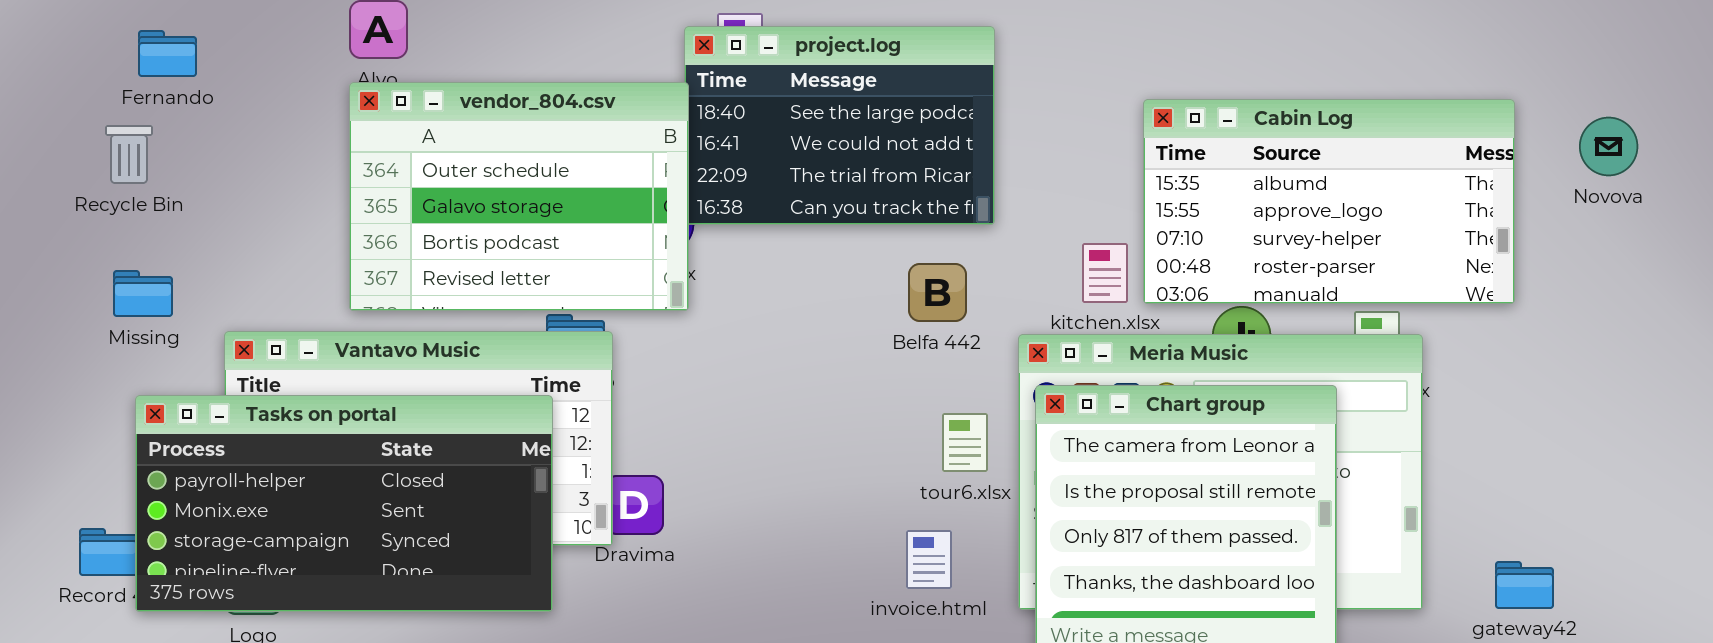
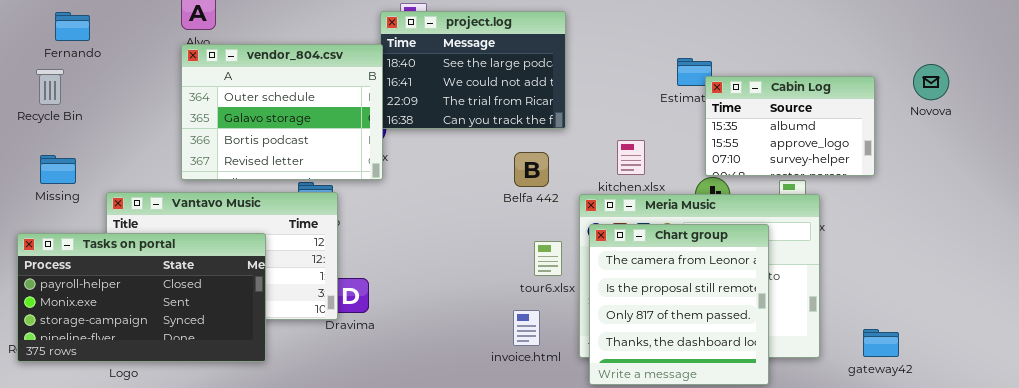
Cabin Log: [1143,99,1515,304] -> [705,76,875,176], resized
Tasks on portal: [135,395,553,612] -> [17,233,266,362], moved

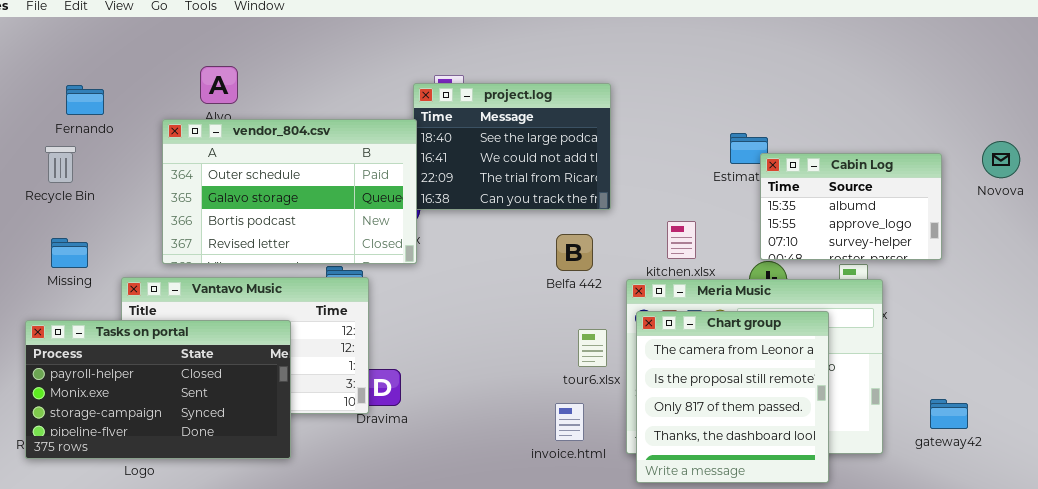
vendor_804.csv: [181,44,383,180] -> [162,119,417,264], resized
gateway42: [863,329,899,357] -> [930,399,968,429], moved

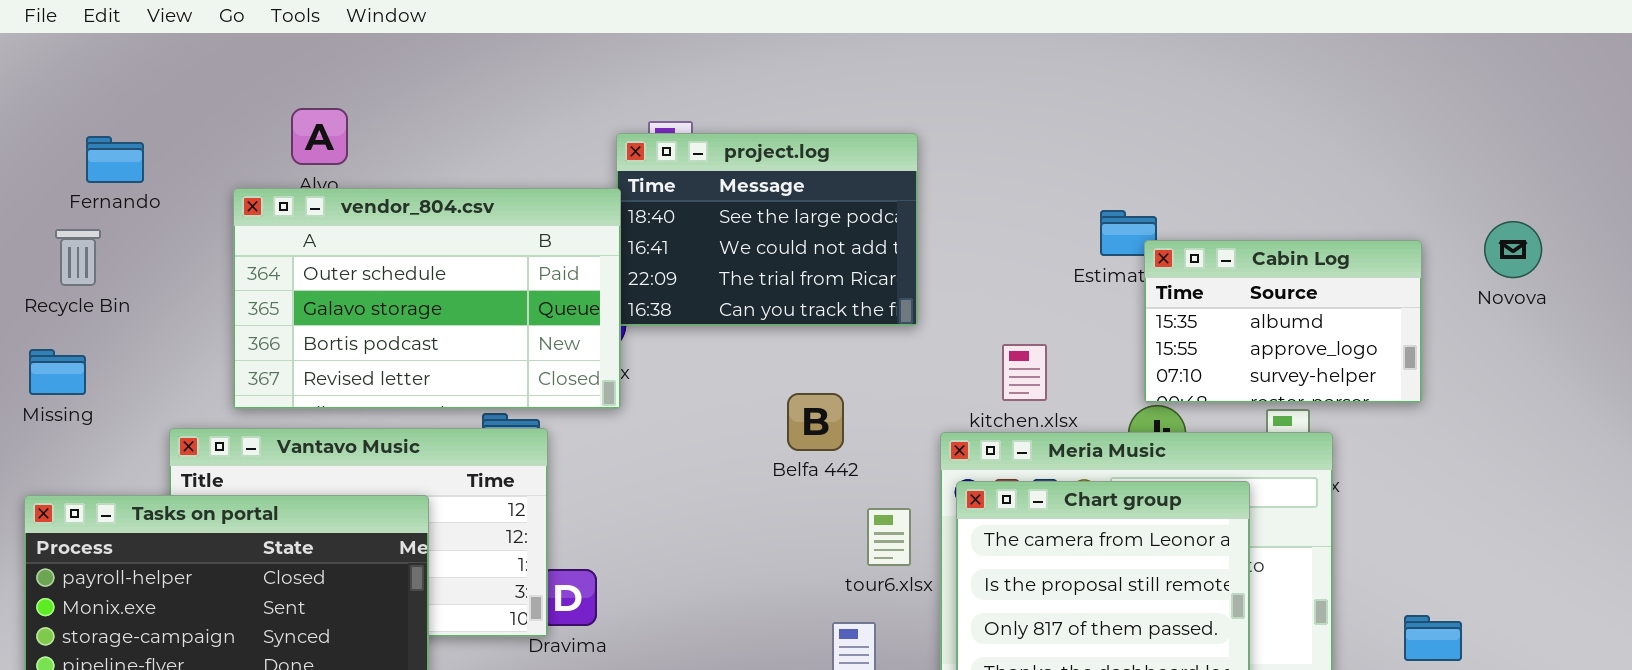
Belfa 442: [556,234,593,271] -> [787,393,844,451], moved
Missing: [51,238,88,268] -> [29,349,86,395], moved

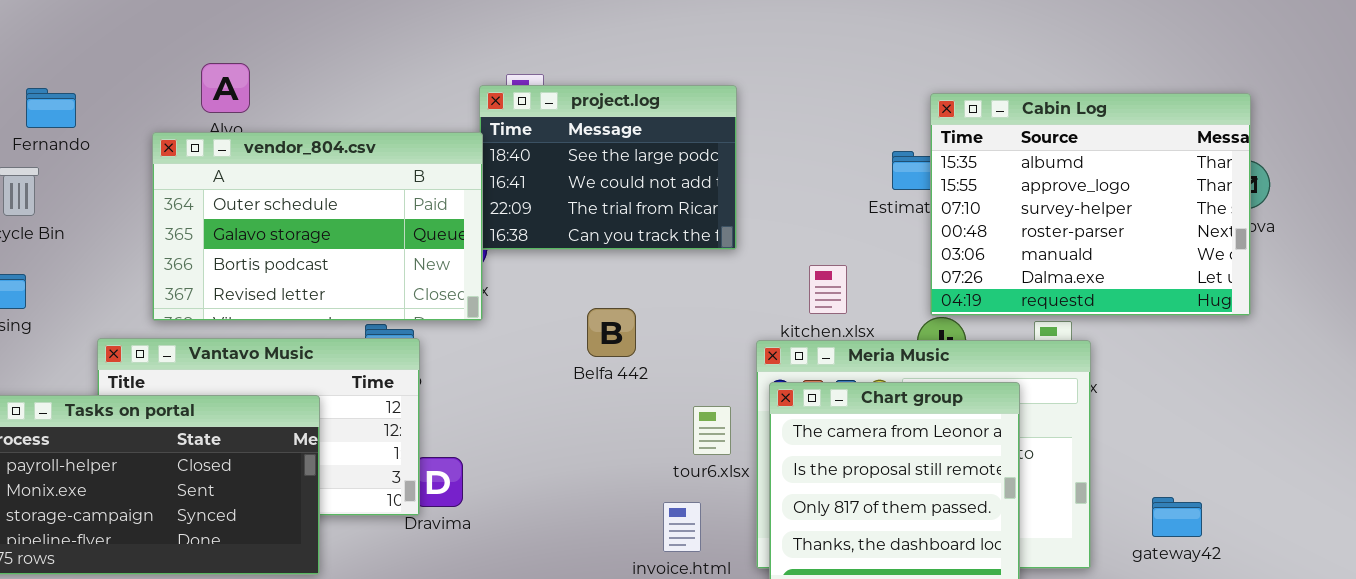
Cabin Log: [1144,240,1422,403] -> [930,93,1251,316], resized
Belfa 442: [787,393,844,451] -> [587,308,636,357], moved

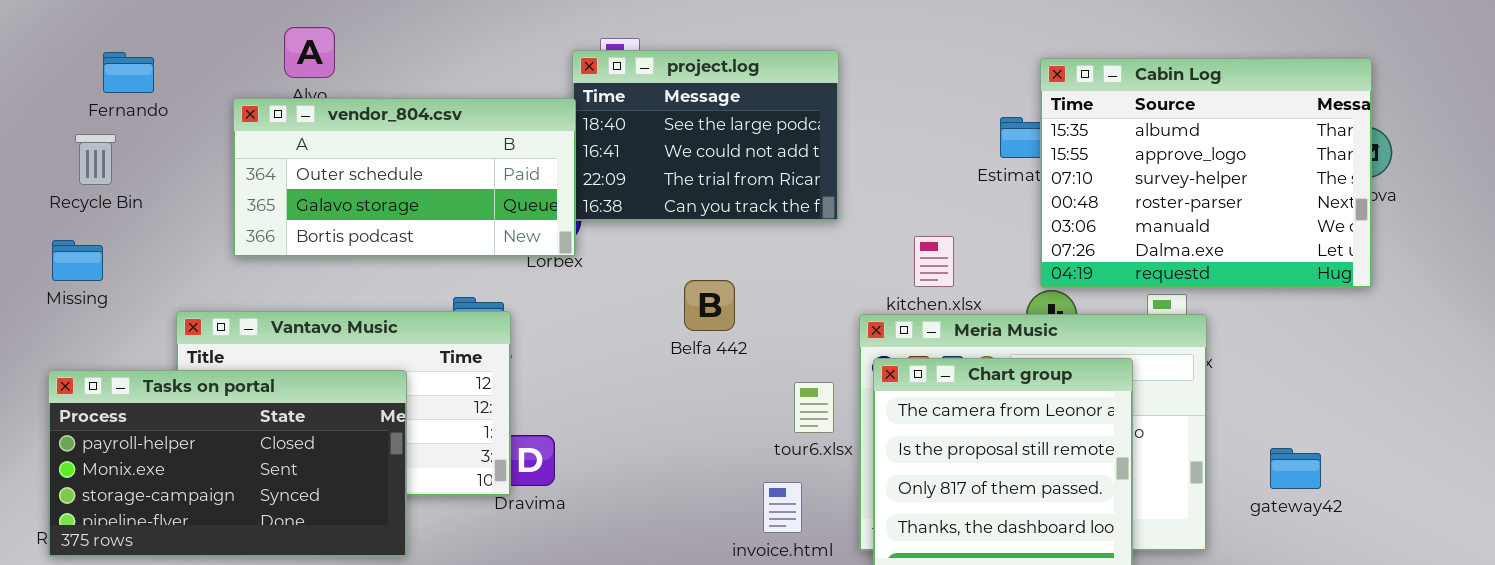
vendor_804.csv: [152,132,483,321] -> [233,98,576,257], resized
gateway42: [1152,497,1202,537] -> [1270,448,1321,489], moved

